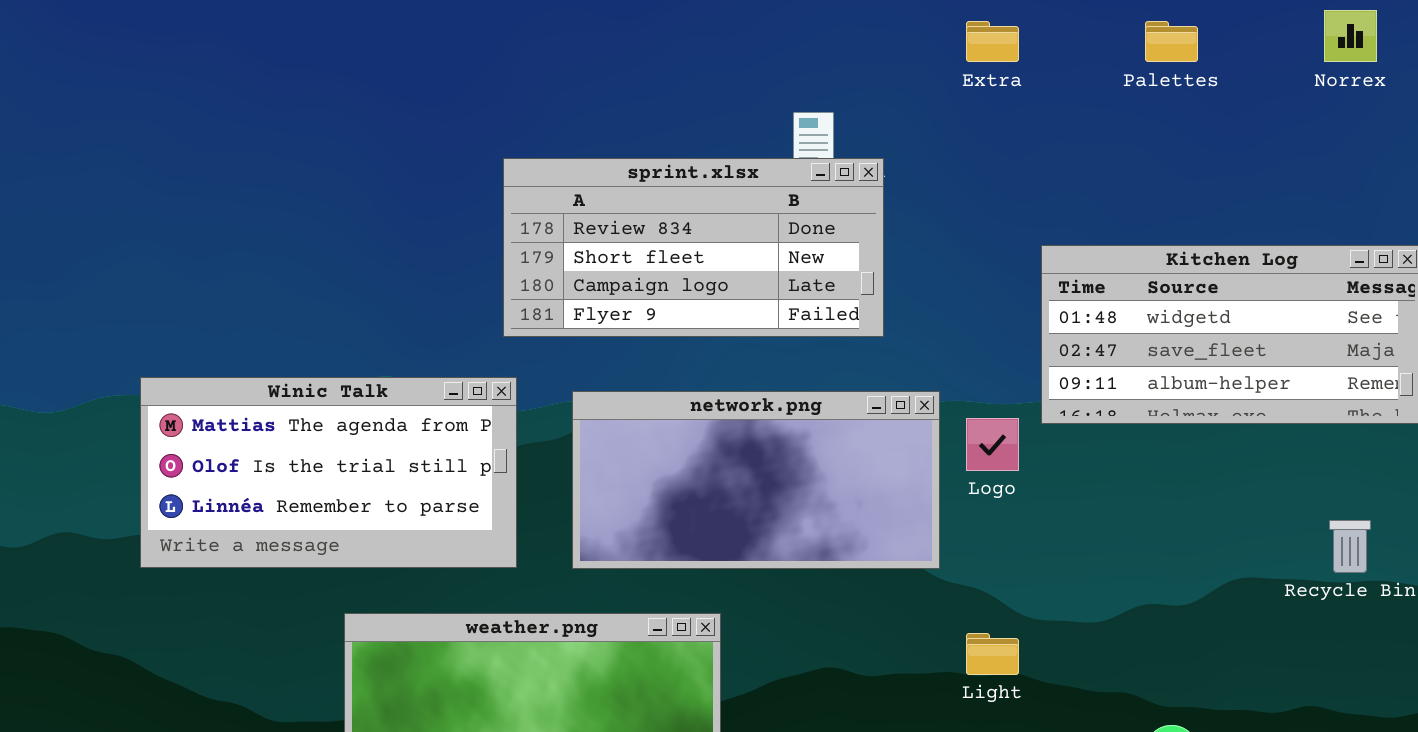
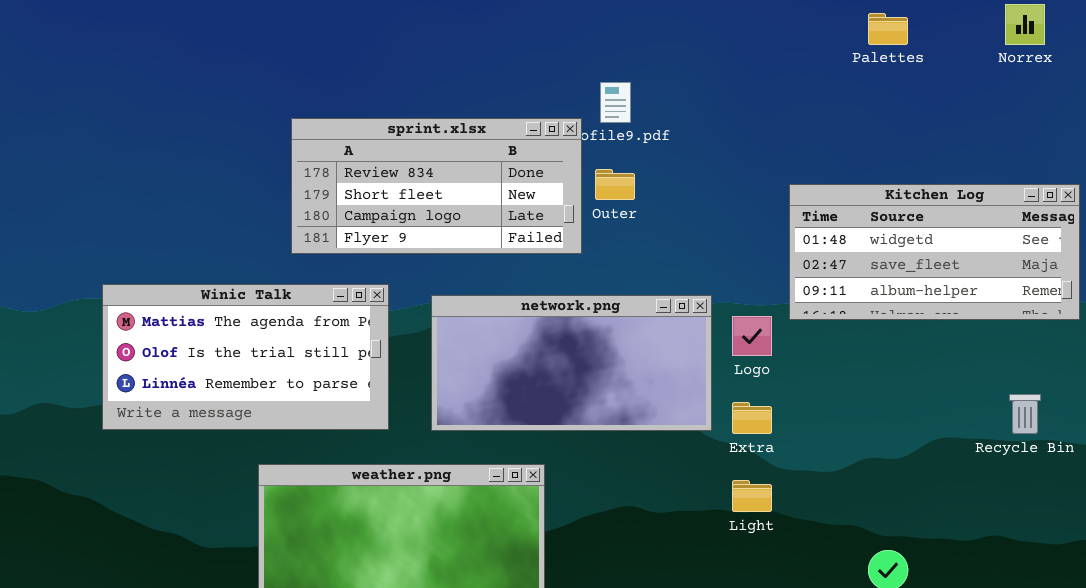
Extra: [966,21,1019,62] -> [732,402,772,434], moved
sprint.xlsx: [503,158,884,337] -> [291,118,582,254], moved

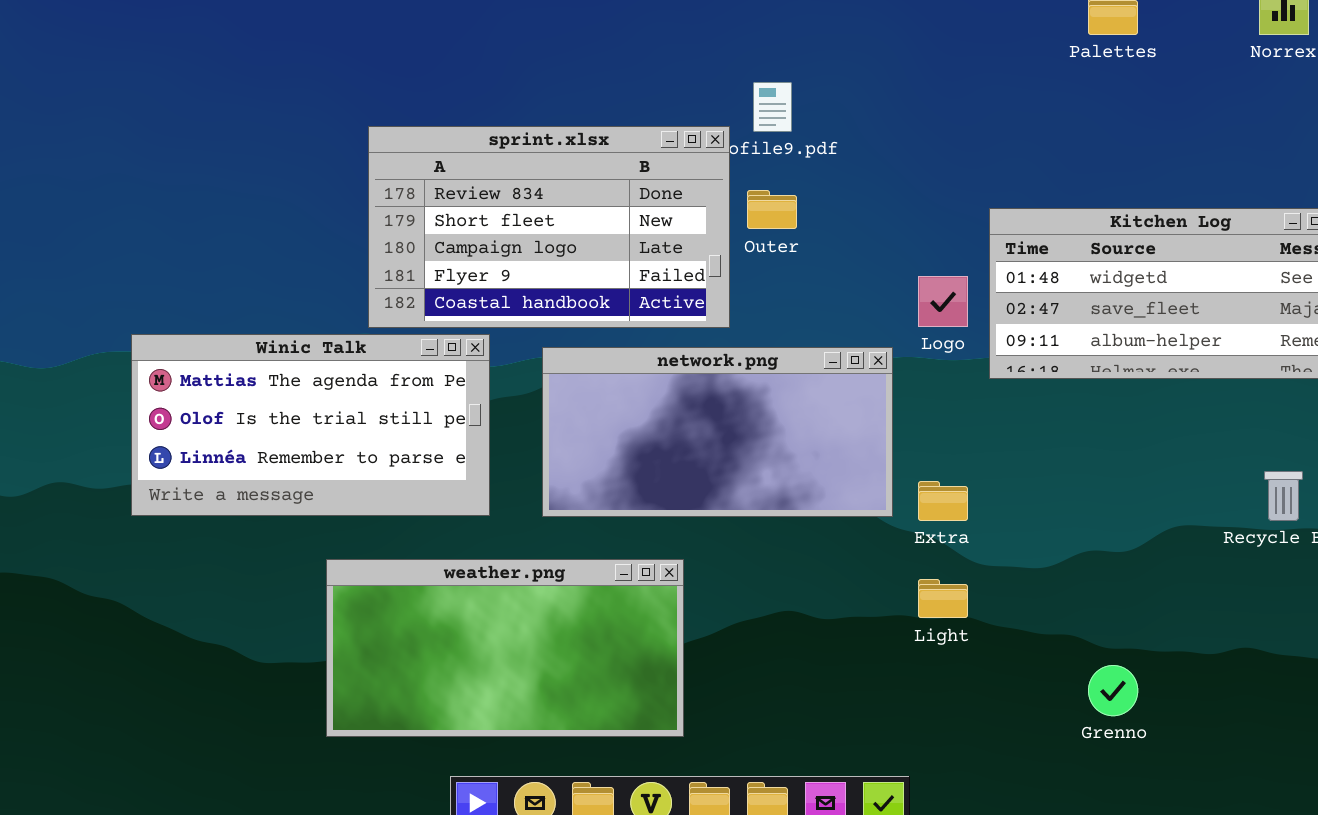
sprint.xlsx: [291,118,582,254] -> [368,126,730,328], resized
Logo: [732,316,772,356] -> [918,276,968,327], moved

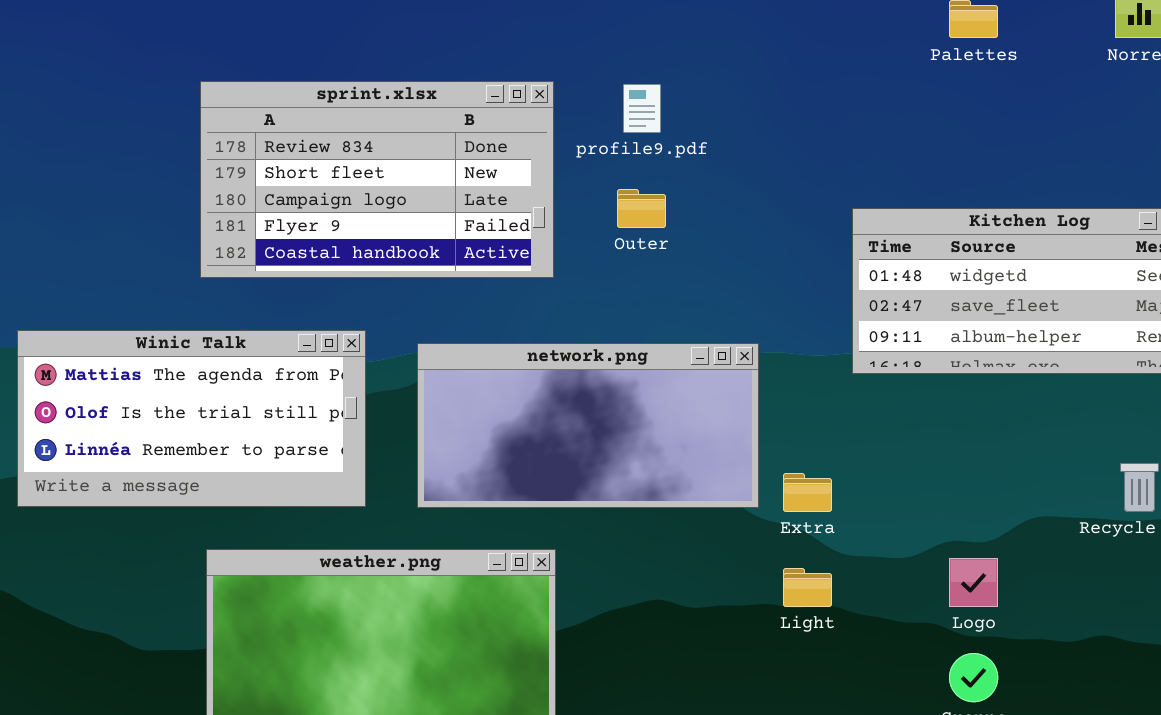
sprint.xlsx: [368,126,730,328] -> [200,81,554,278], moved
Logo: [918,276,968,327] -> [949,558,998,607], moved

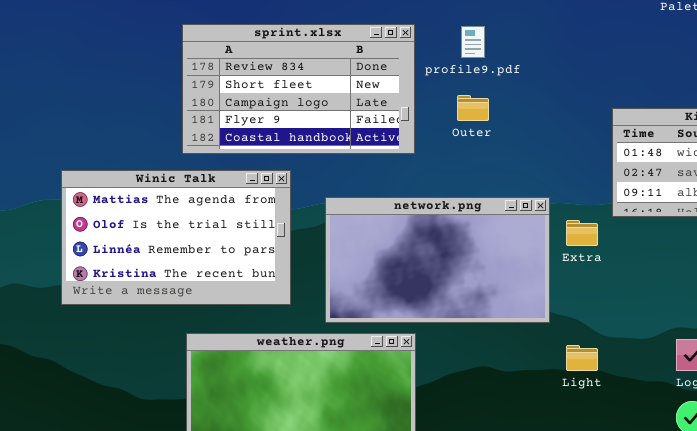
Winic Talk: [17,330,366,507] -> [61,170,291,305], resized
network.png: [417,343,759,508] -> [325,197,550,323], resized
Extra: [783,473,832,512] -> [566,220,598,246], moved

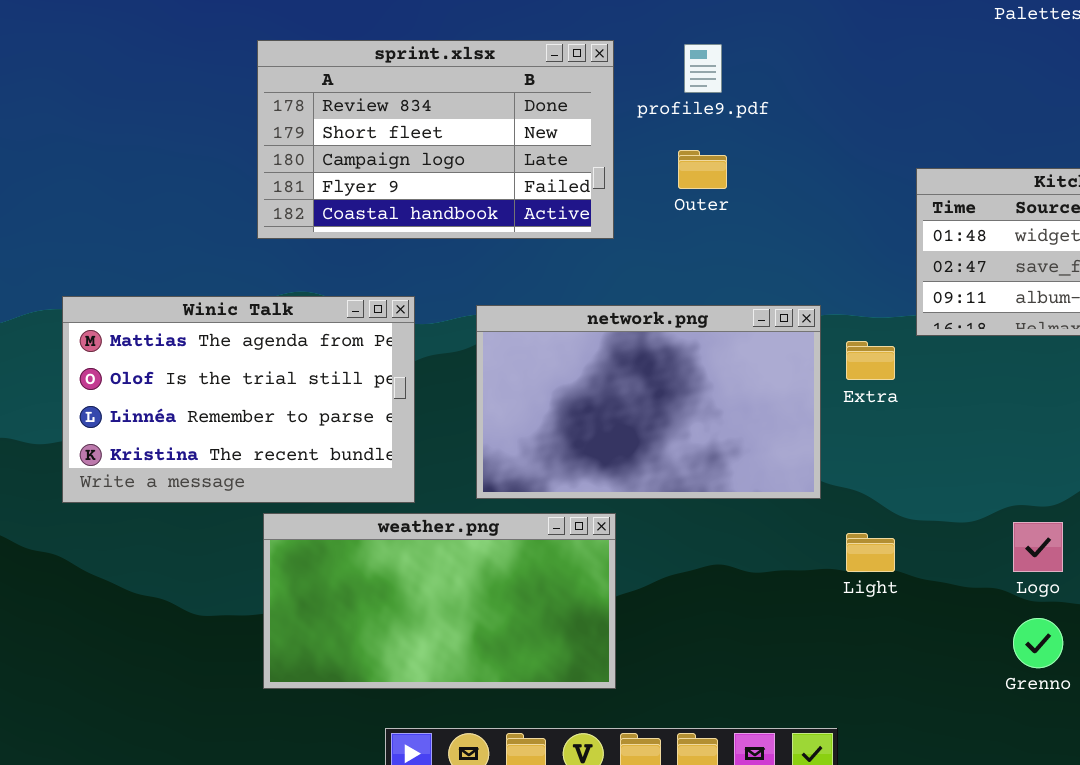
Winic Talk: [61,170,291,305] -> [62,296,415,503], moved

